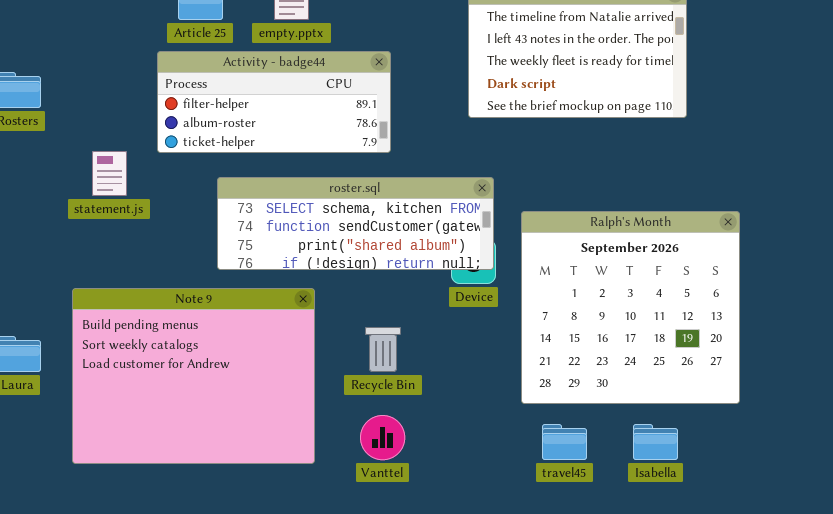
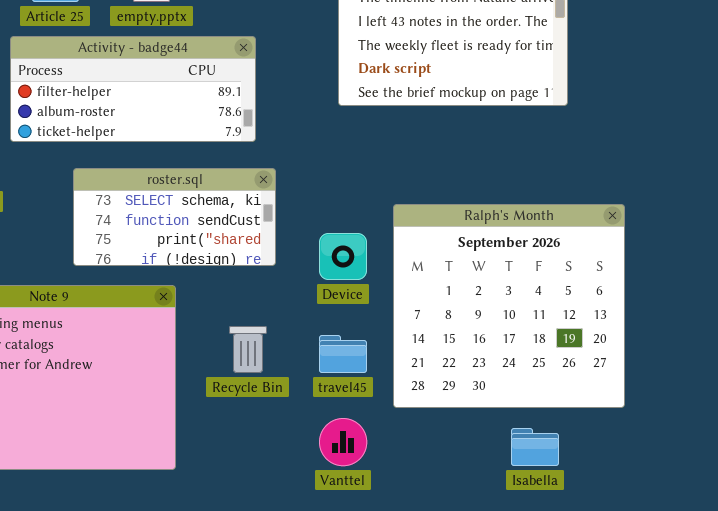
roster.sql: [217,177,494,270] -> [73,168,276,266], resized
Vanttel: [360,415,405,460] -> [319,418,367,466], moved
travel45: [542,424,587,460] -> [319,335,367,373], moved

